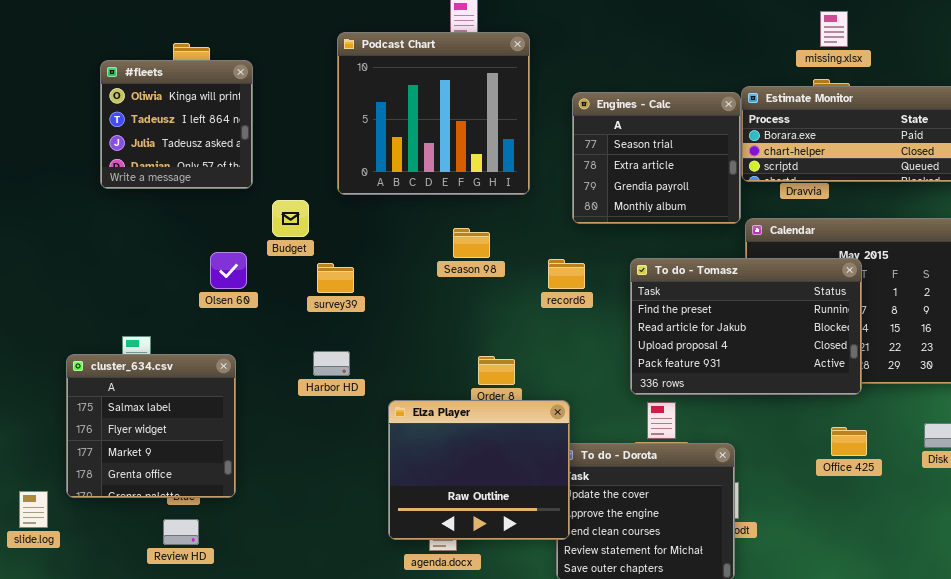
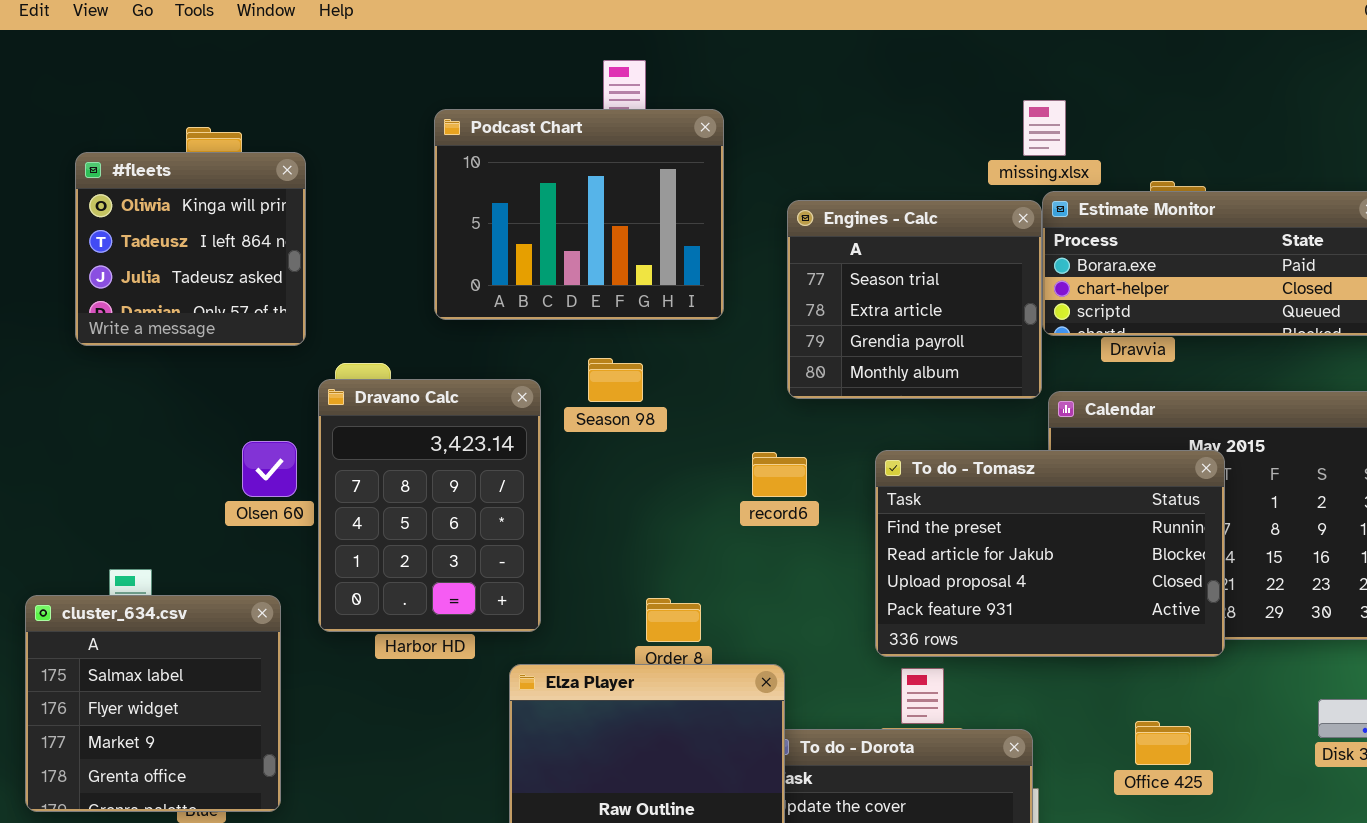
missing.xlsx: [820,11,848,47] -> [1023,100,1066,156], moved
Podcast Chart: [337,32,530,195] -> [434,109,724,320], resized
Dravano Calc: none -> [318,379,541,632], opened
Season 98: [453,228,490,258] -> [588,358,643,402], moved
Office 425: [831,427,867,456] -> [1135,721,1191,765], moved

